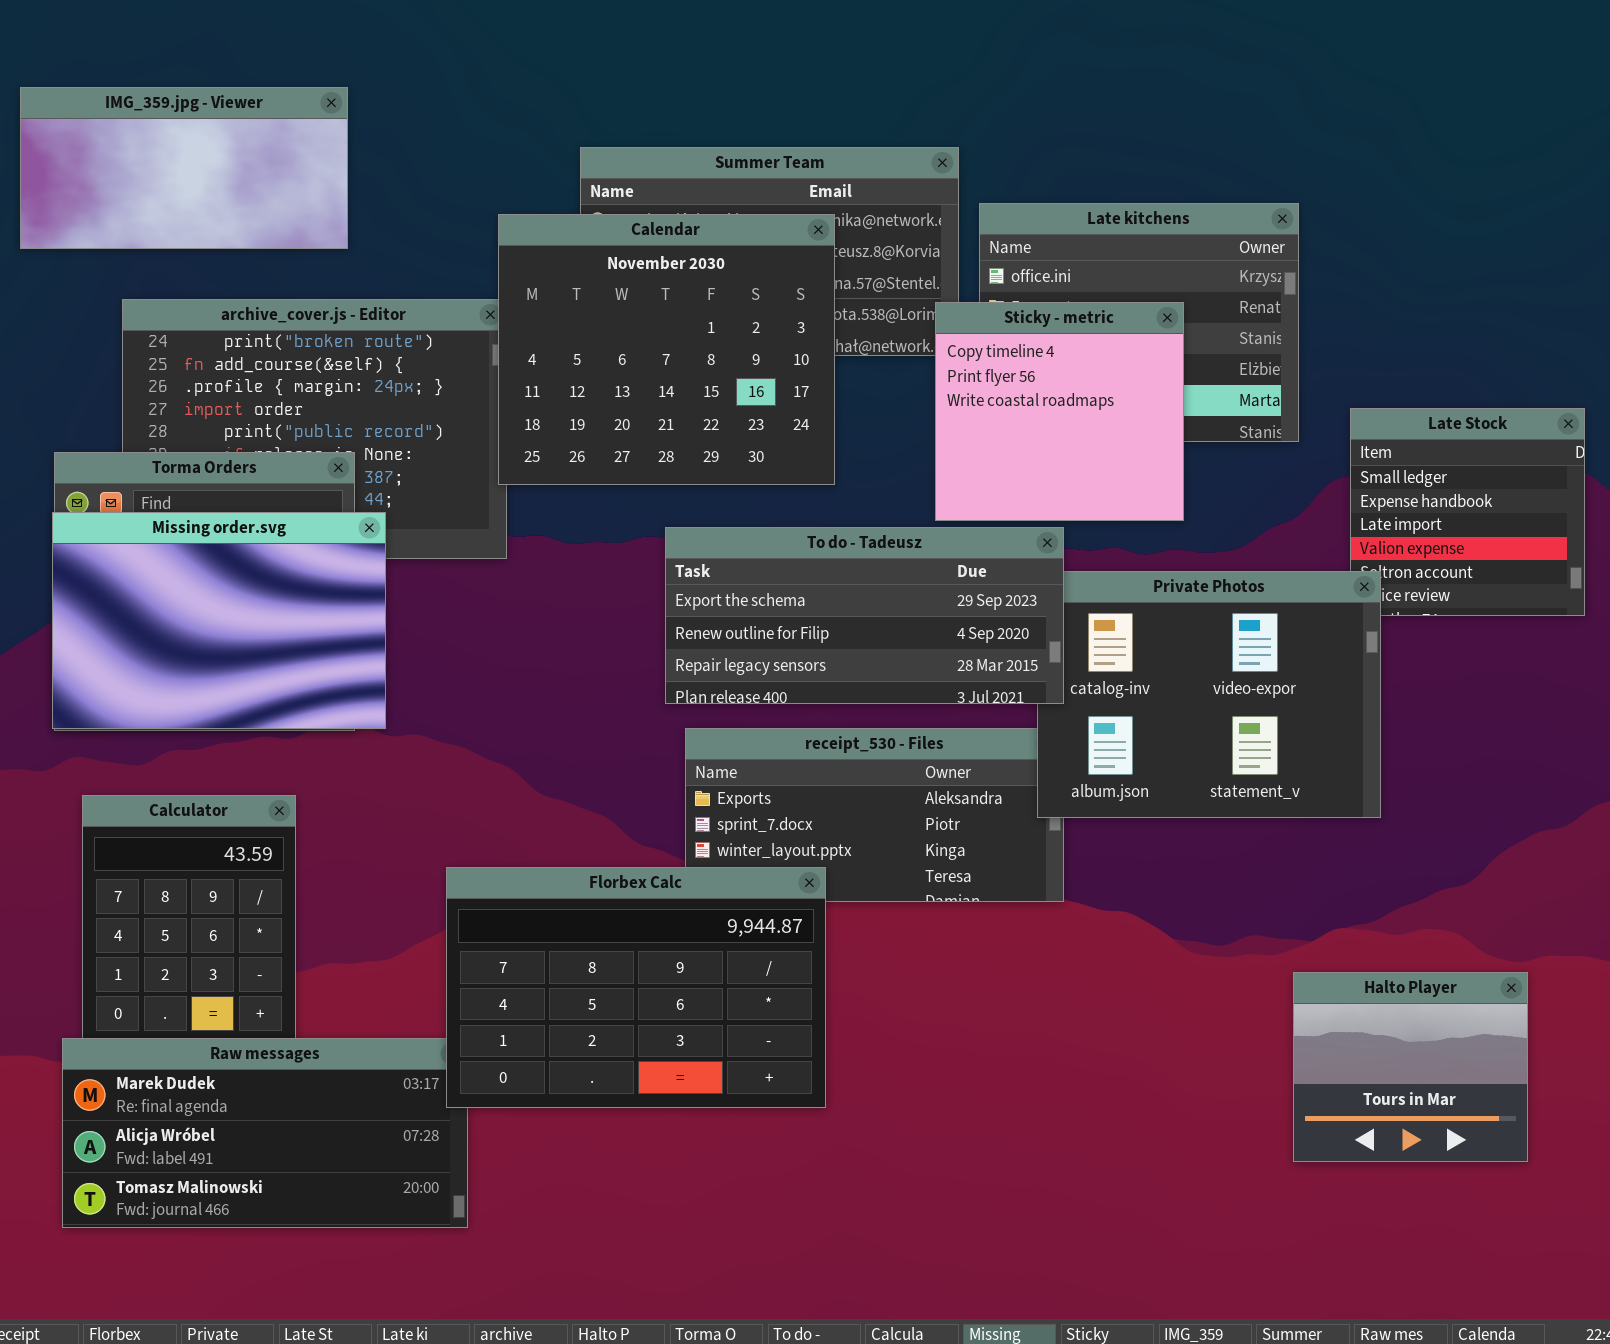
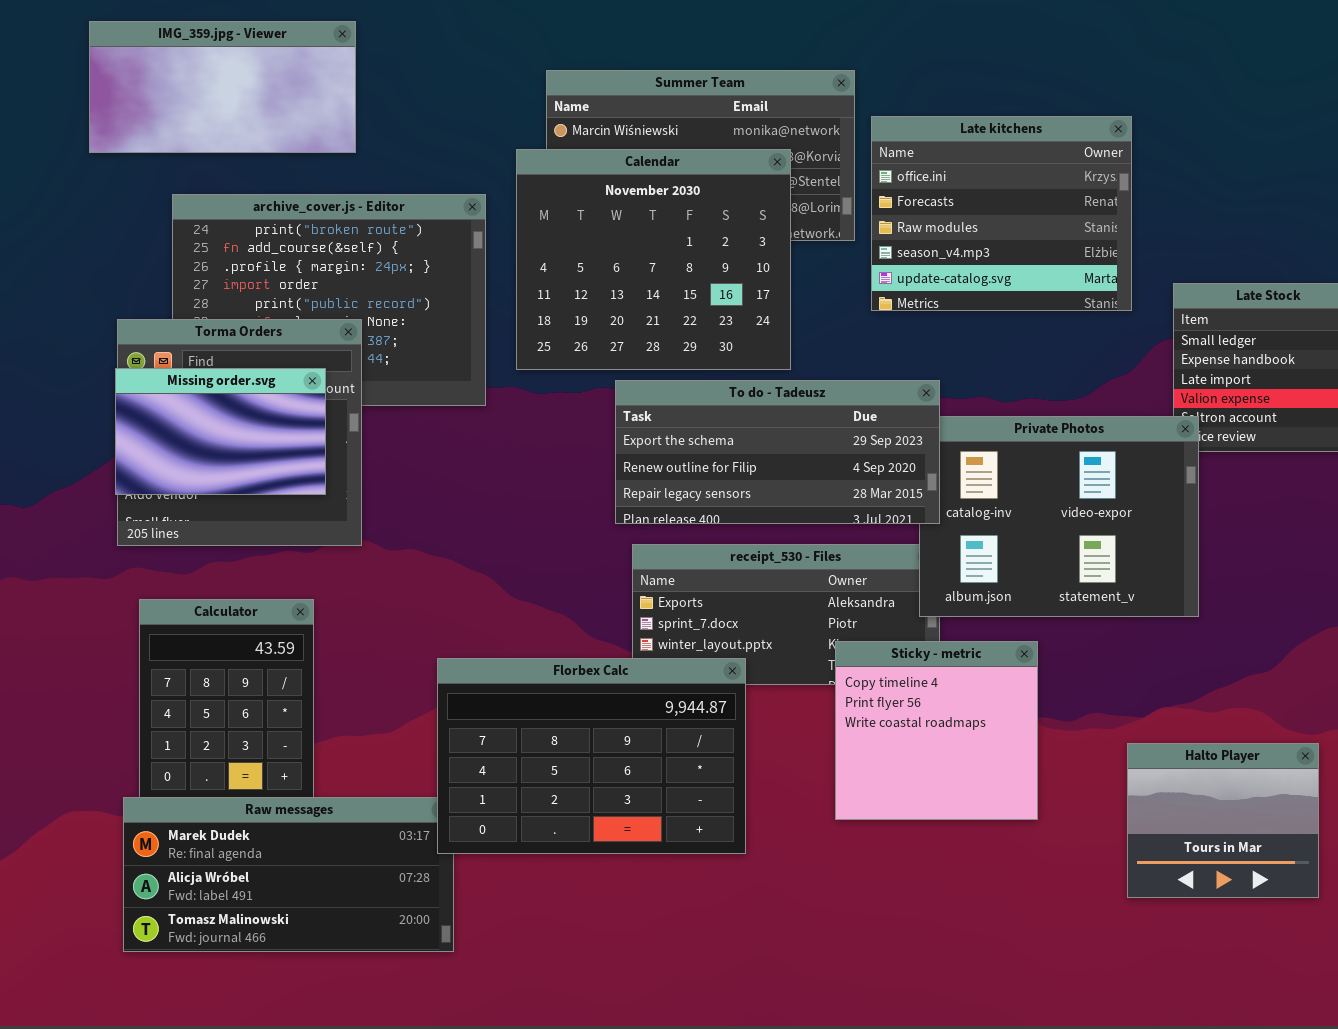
Calendar: [498,214,835,485] -> [516,149,791,370], moved
Sticky - metric: [935,302,1184,521] -> [835,641,1038,820], moved
Missing order.svg: [52,512,386,729] -> [115,368,326,495], resized

